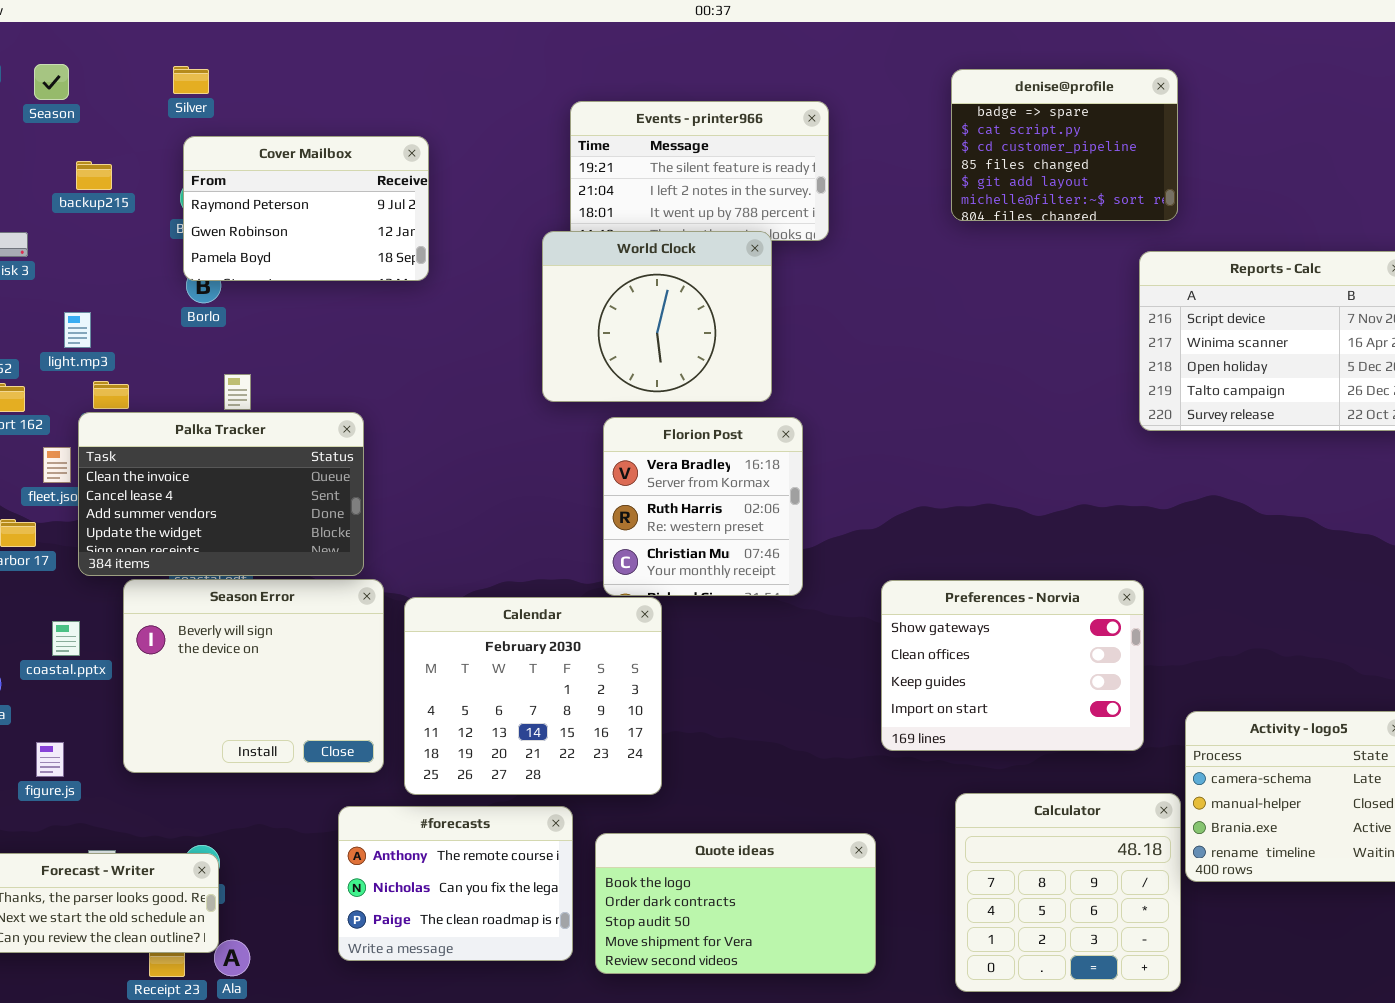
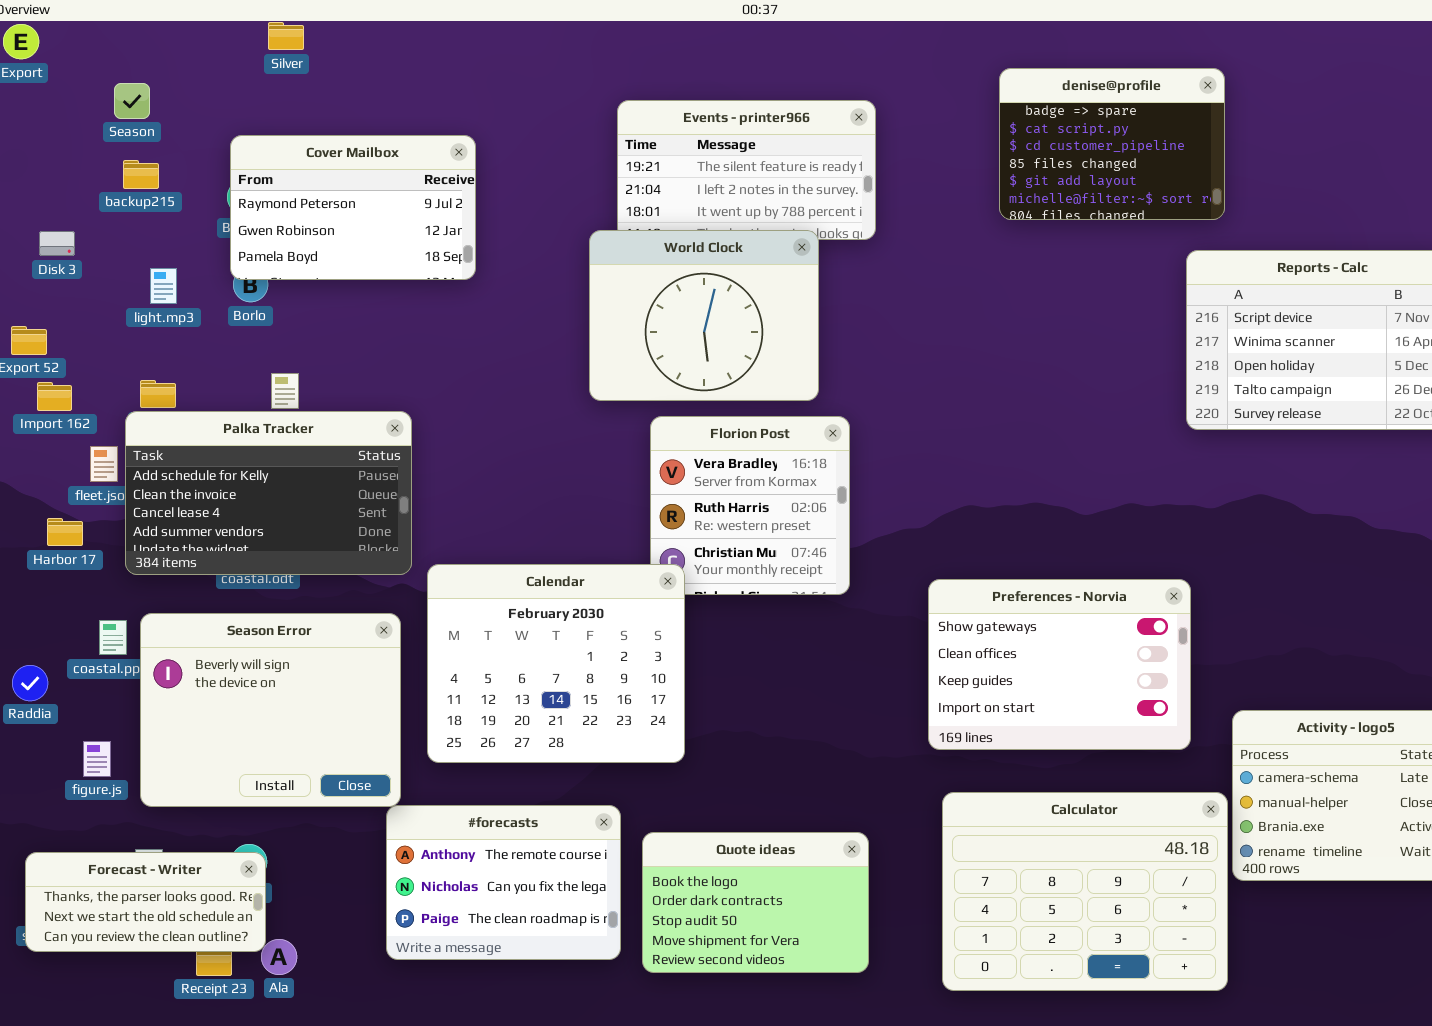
Season: [34,64,69,100] -> [114,83,150,119], moved
Silver: [173,66,209,94] -> [268,22,304,50], moved
light.mp3: [64,312,91,348] -> [150,268,177,304], moved
Palka Tracker: [78,412,364,576] -> [125,411,412,575], scrolled up 1 row
Season Error: [123,579,384,773] -> [140,613,401,807], moved
Calendar: [404,597,662,795] -> [427,564,685,763], moved
Calculator: [955,793,1181,992] -> [942,792,1228,991], resized
Quote ideas: [595,833,876,974] -> [642,832,869,973], resized

